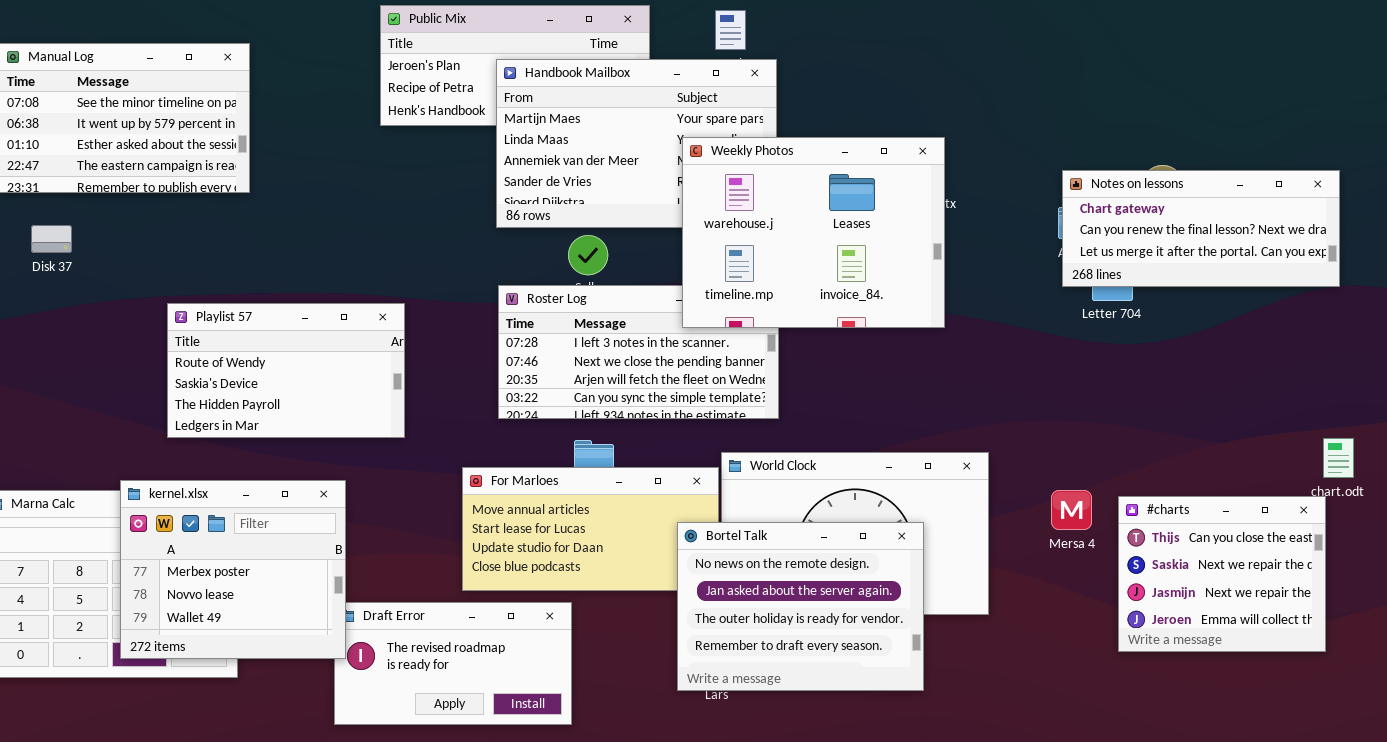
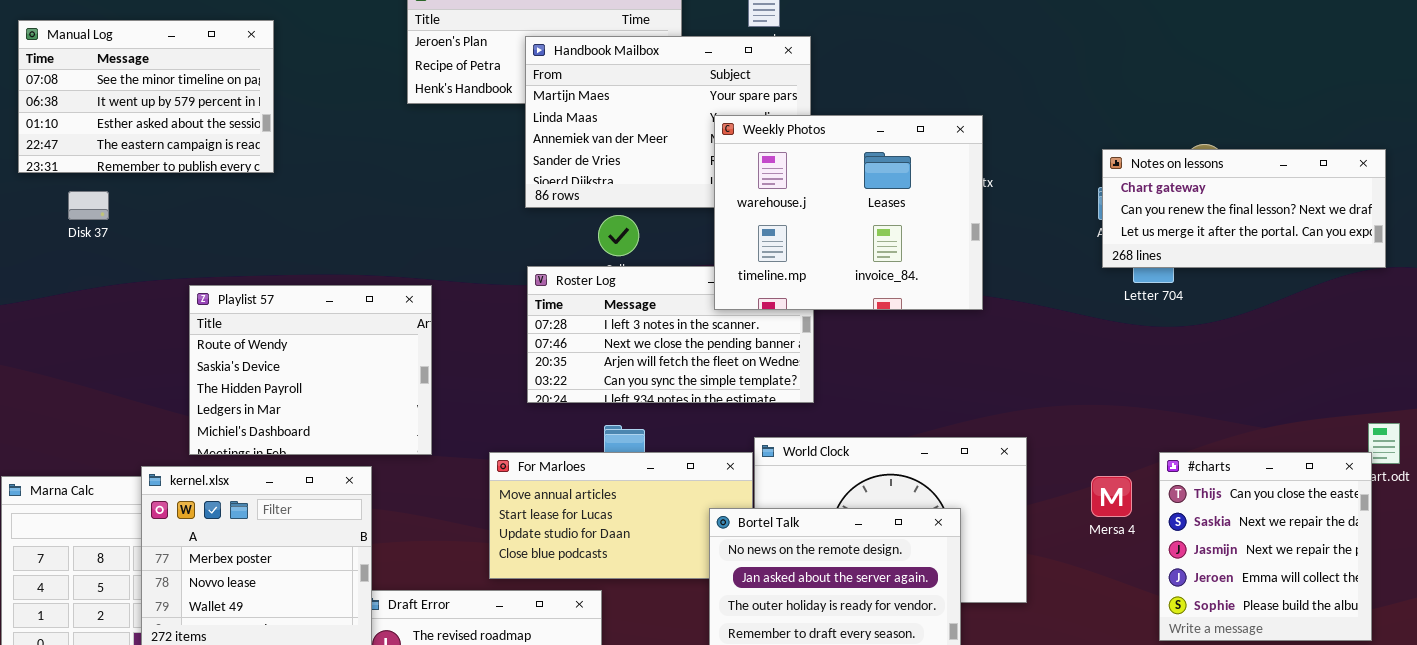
Disk 37: [31,225,72,253] -> [68,191,109,220], moved
Playlist 57: [167,303,405,438] -> [189,285,432,455], resized
#charts: [1118,496,1326,652] -> [1159,452,1372,641], resized

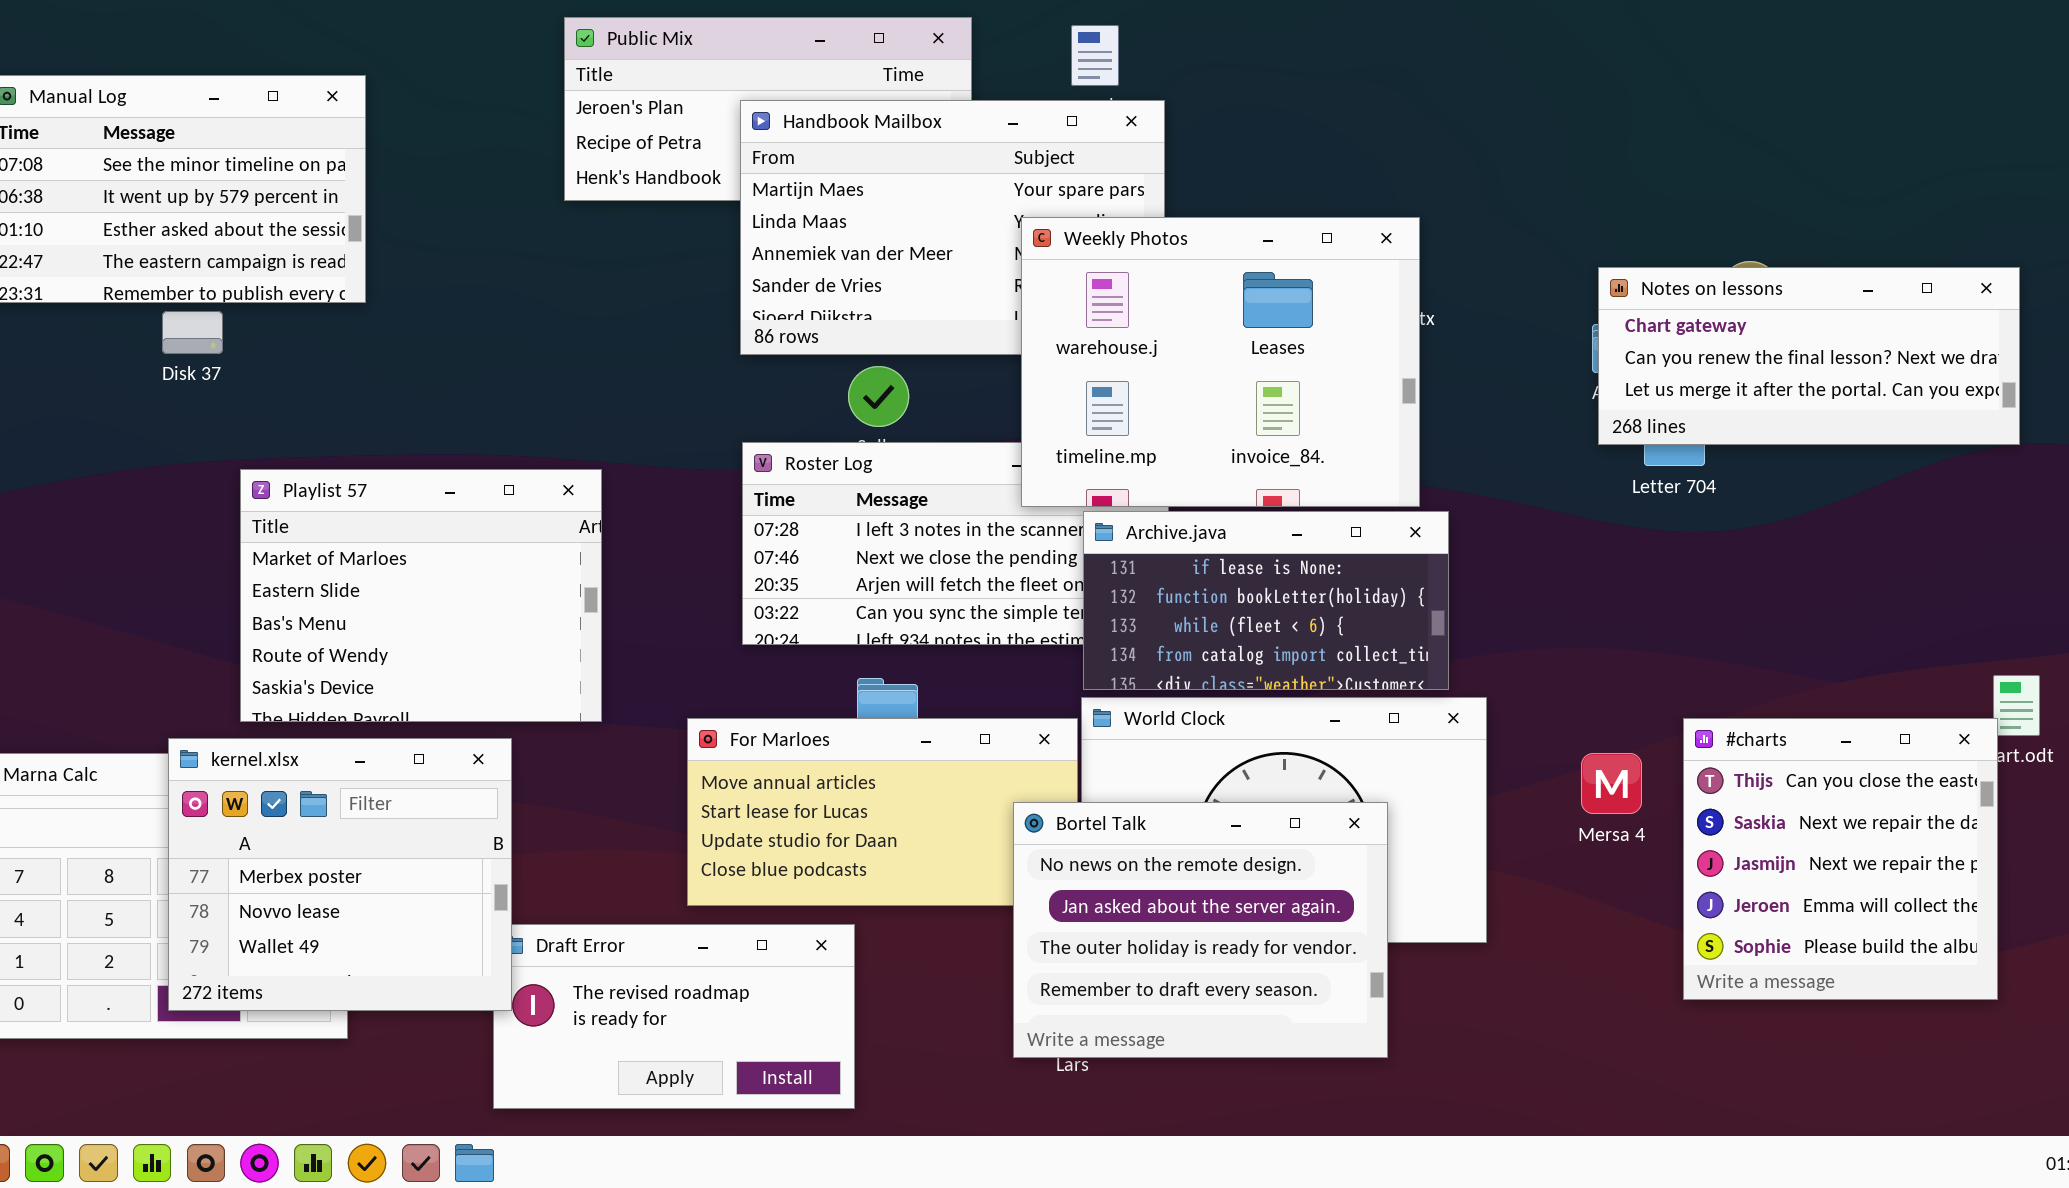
Disk 37: [68,191,109,220] -> [162,311,223,354], moved
Playlist 57: [189,285,432,455] -> [240,469,602,722], scrolled up 3 rows
Archive.java: none -> [1083,511,1449,690], opened

